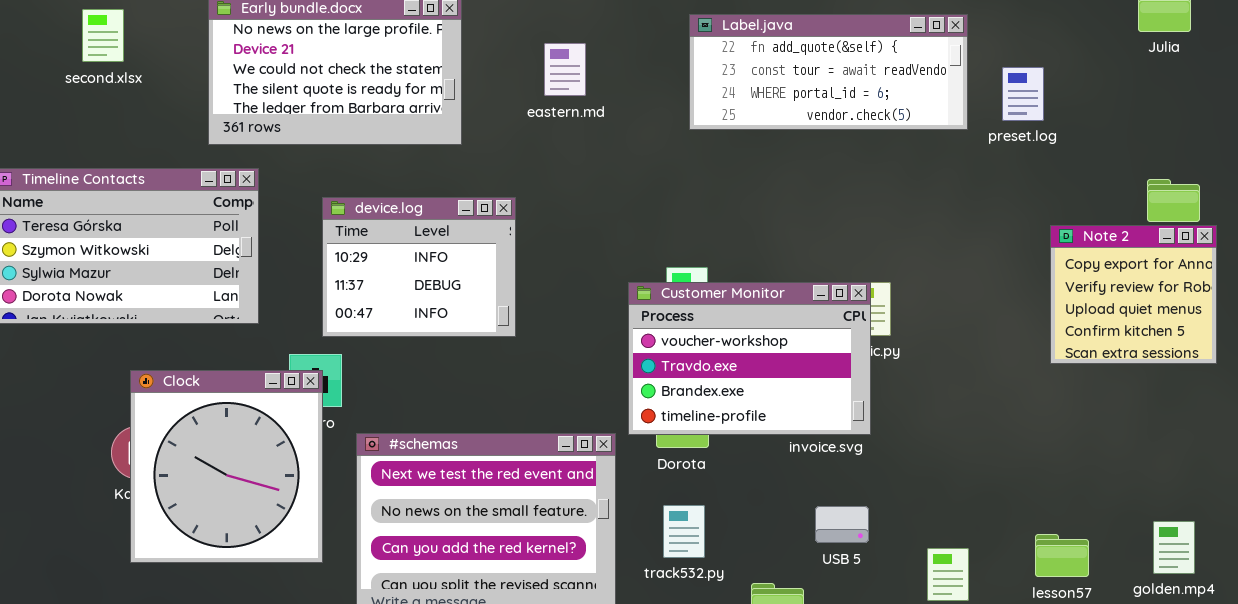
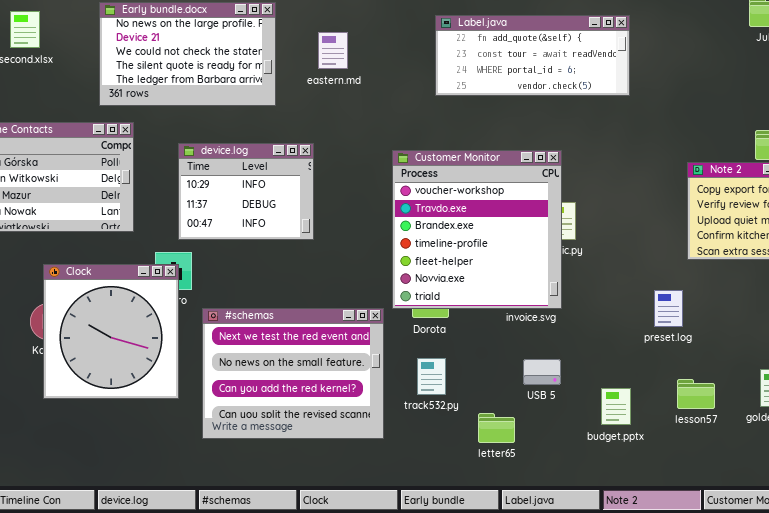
eastern.md: [544,43,586,96] -> [318,32,348,69], moved
preset.log: [1002,67,1044,121] -> [654,290,683,327], moved
Customer Monitor: [628,282,871,435] -> [392,150,562,309], resized

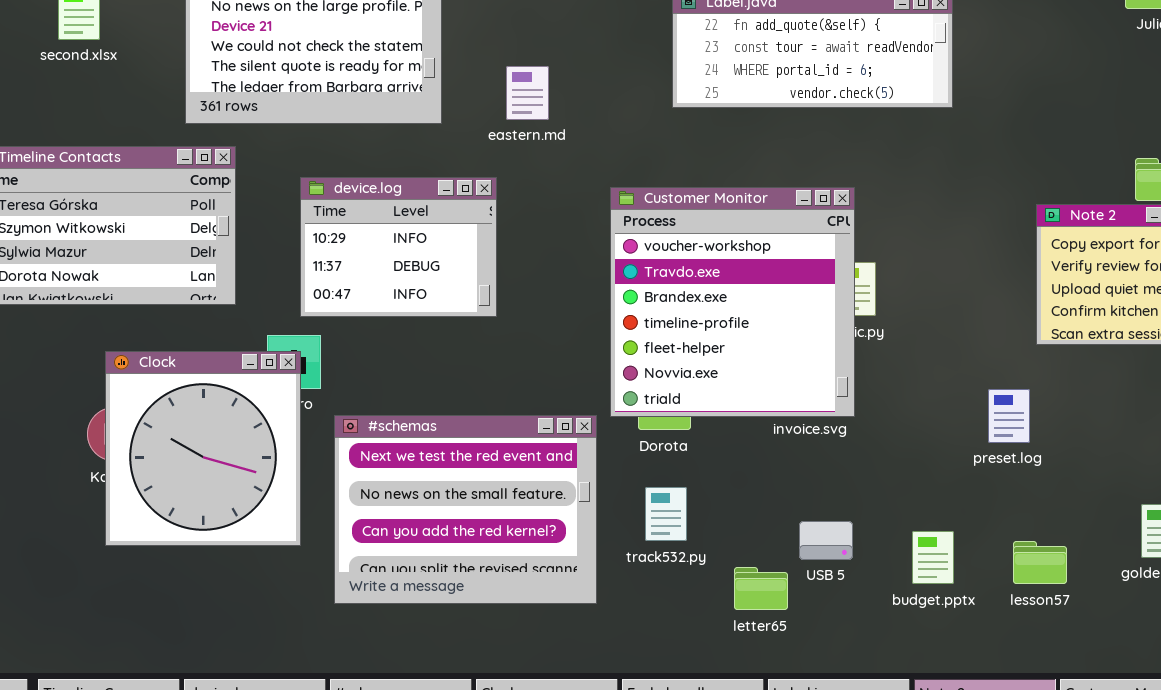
eastern.md: [318,32,348,69] -> [506,66,549,120], moved
USB 5: [523,359,561,385] -> [799,521,853,560], moved
lesson57: [677,379,715,409] -> [1013,541,1067,584], moved

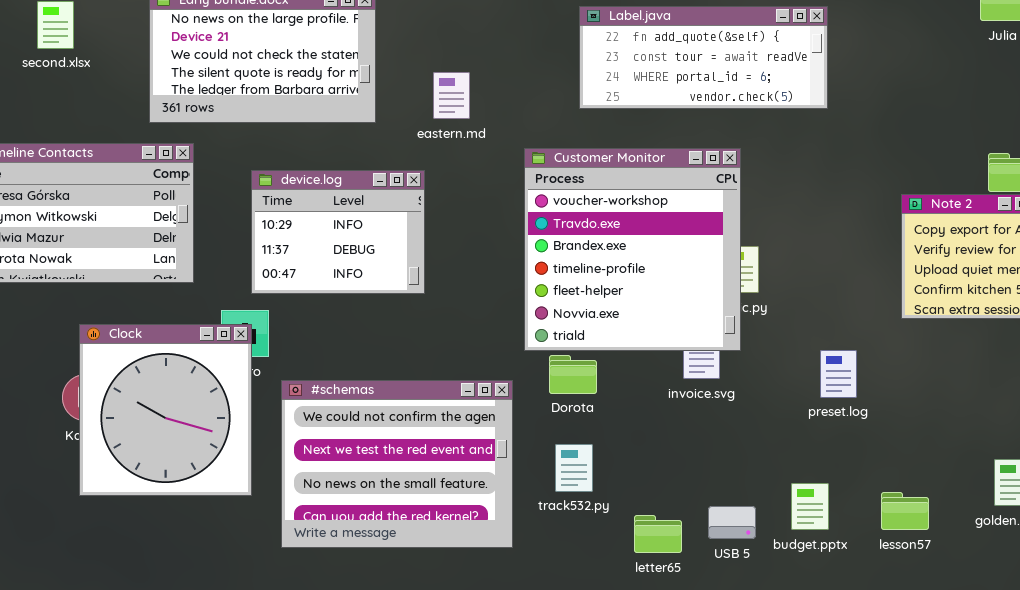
Customer Monitor: [610,187,855,417] -> [524,148,741,351], moved
preset.log: [988,389,1030,443] -> [820,350,857,398], moved
#schemas: [334,415,597,604] -> [281,380,513,548], scrolled up 1 row
USB 5: [799,521,853,560] -> [708,506,756,539], moved

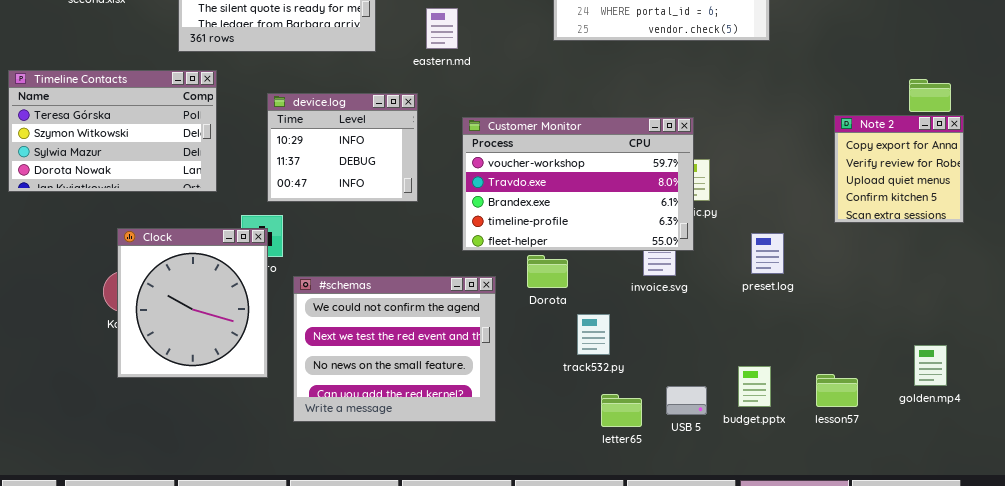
Customer Monitor: [524,148,741,351] -> [462,117,694,251], resized
preset.log: [820,350,857,398] -> [751,233,784,274], moved
track532.py: [555,444,593,492] -> [577,314,610,355], moved

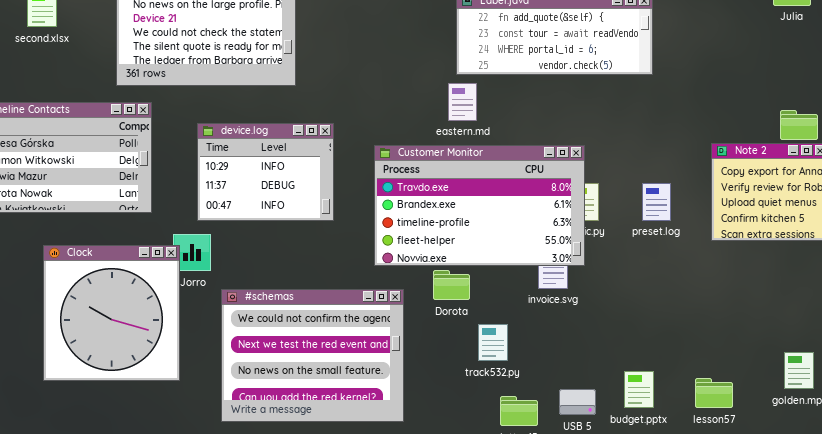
eastern.md: [426,8,458,49] -> [448,83,477,121], moved
Customer Monitor: [462,117,694,251] -> [374,145,585,266], scrolled down 1 row
Clock: [117,228,268,378] -> [43,245,180,381], moved
preset.log: [751,233,784,274] -> [642,183,671,221], moved

